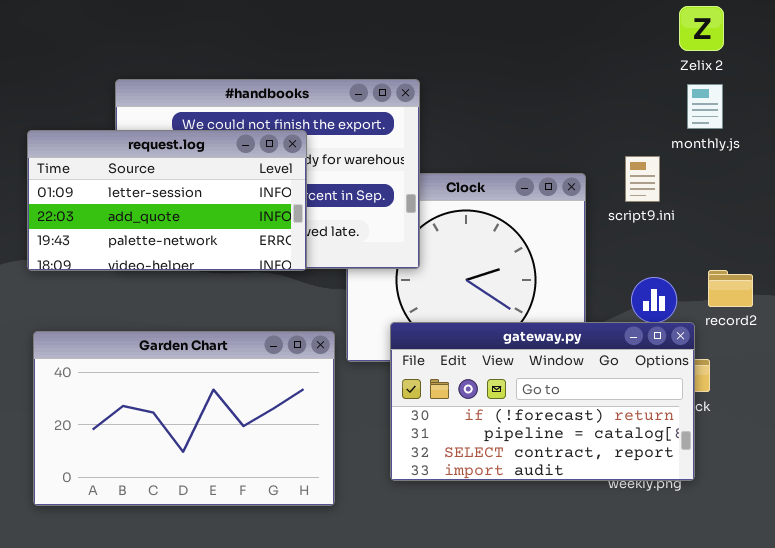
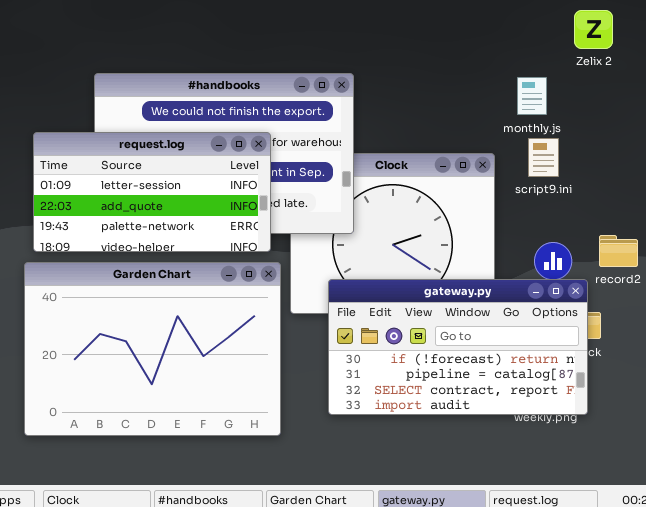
monthly.js: [687,84,723,129] -> [517,77,547,115], moved
request.log: [27,130,307,271] -> [33,132,271,252], moved
Garden Chart: [33,331,335,506] -> [24,262,281,436], resized

